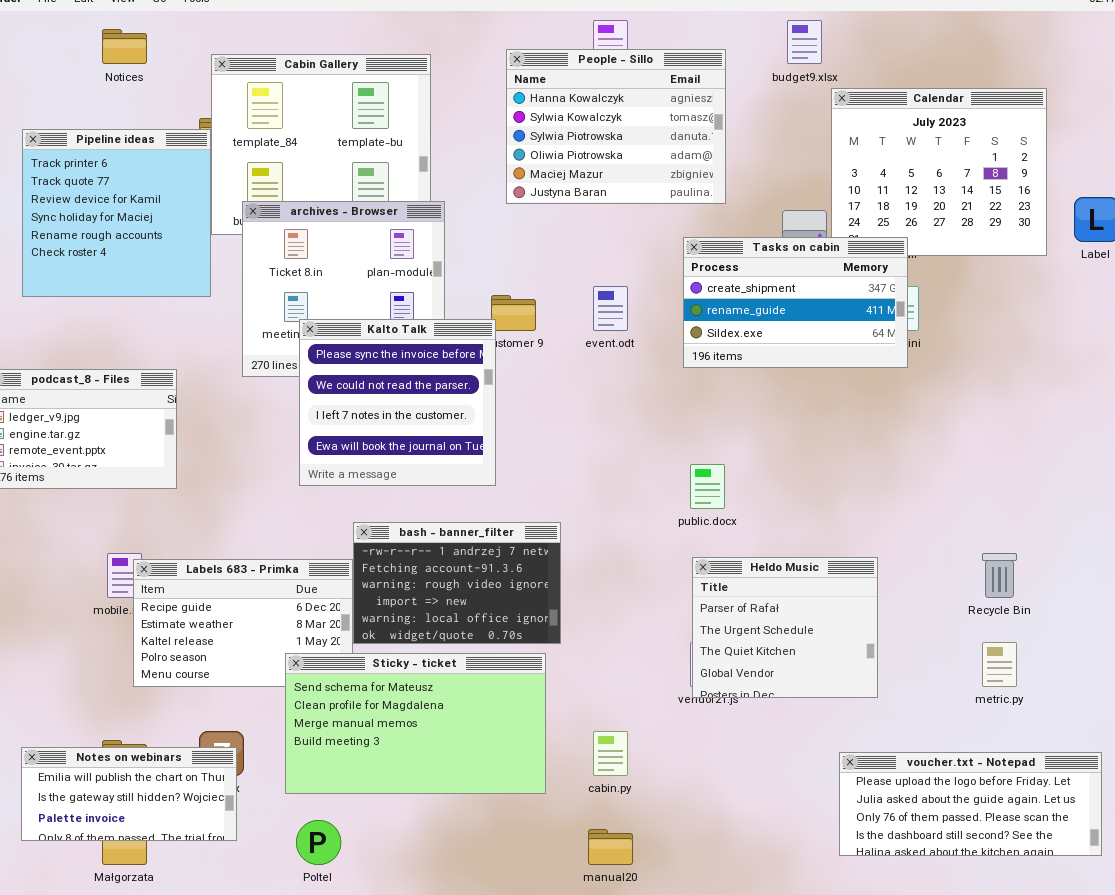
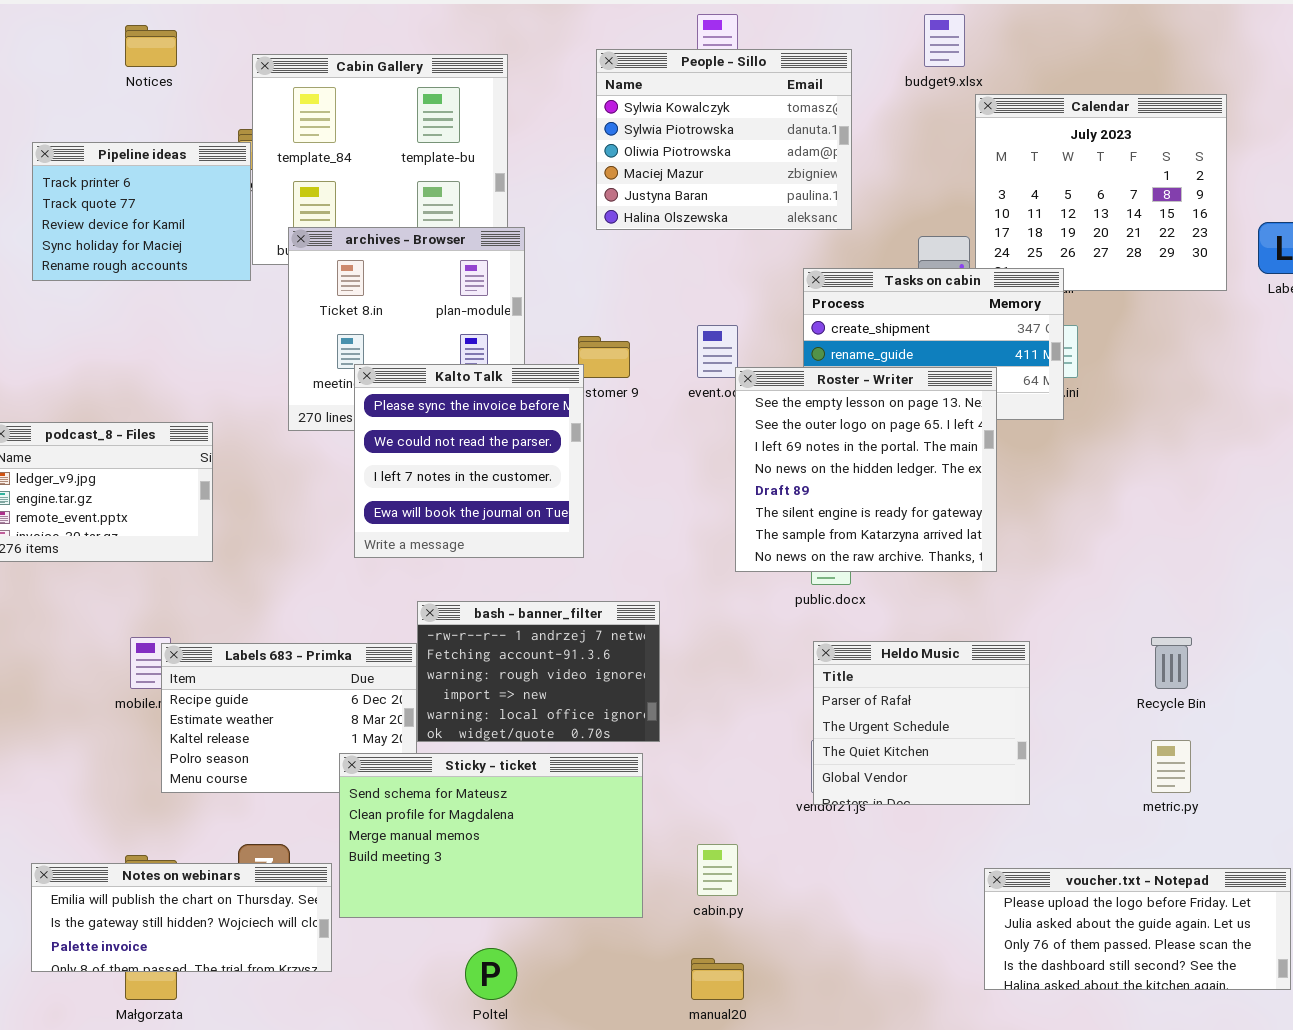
People - Sillo: [506,49,726,204] -> [596,49,852,230], scrolled down 1 row
Pipeline ideas: [22,129,211,297] -> [32,142,251,281], resized
Roster - Writer: none -> [735,367,997,572], opened
Notes on webinars: [21,747,237,841] -> [31,863,332,972], resized
Poltel: [296,820,341,865] -> [465,948,517,1000], moved

